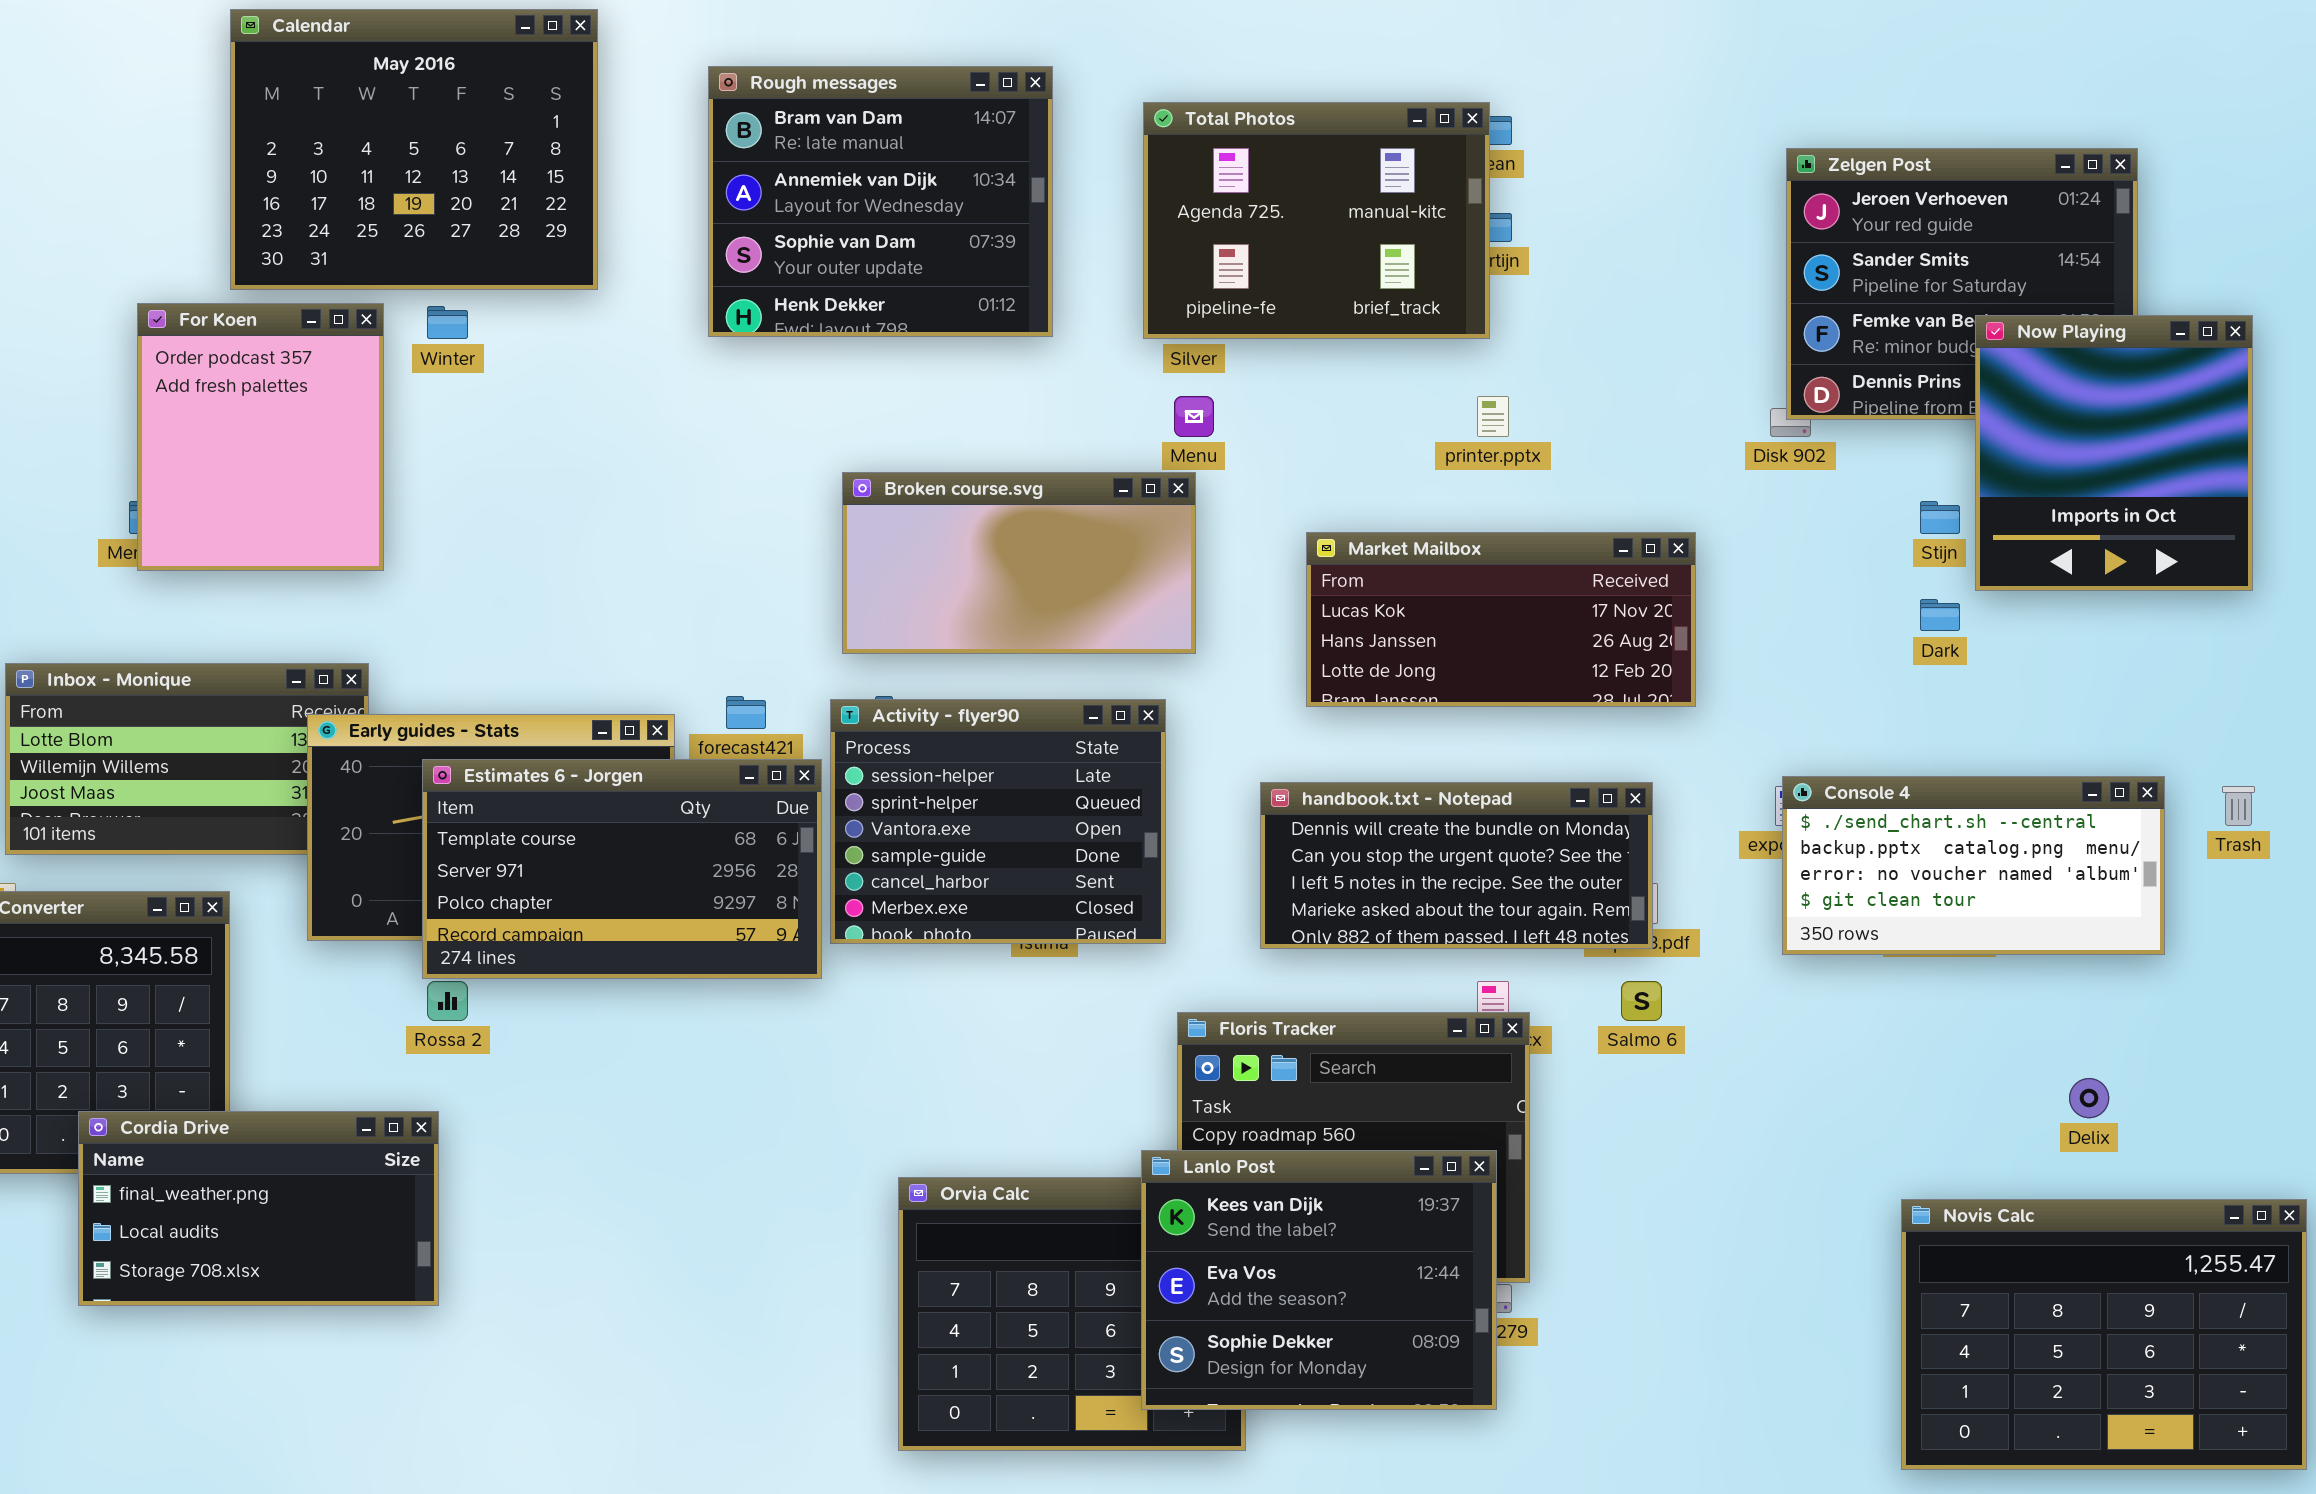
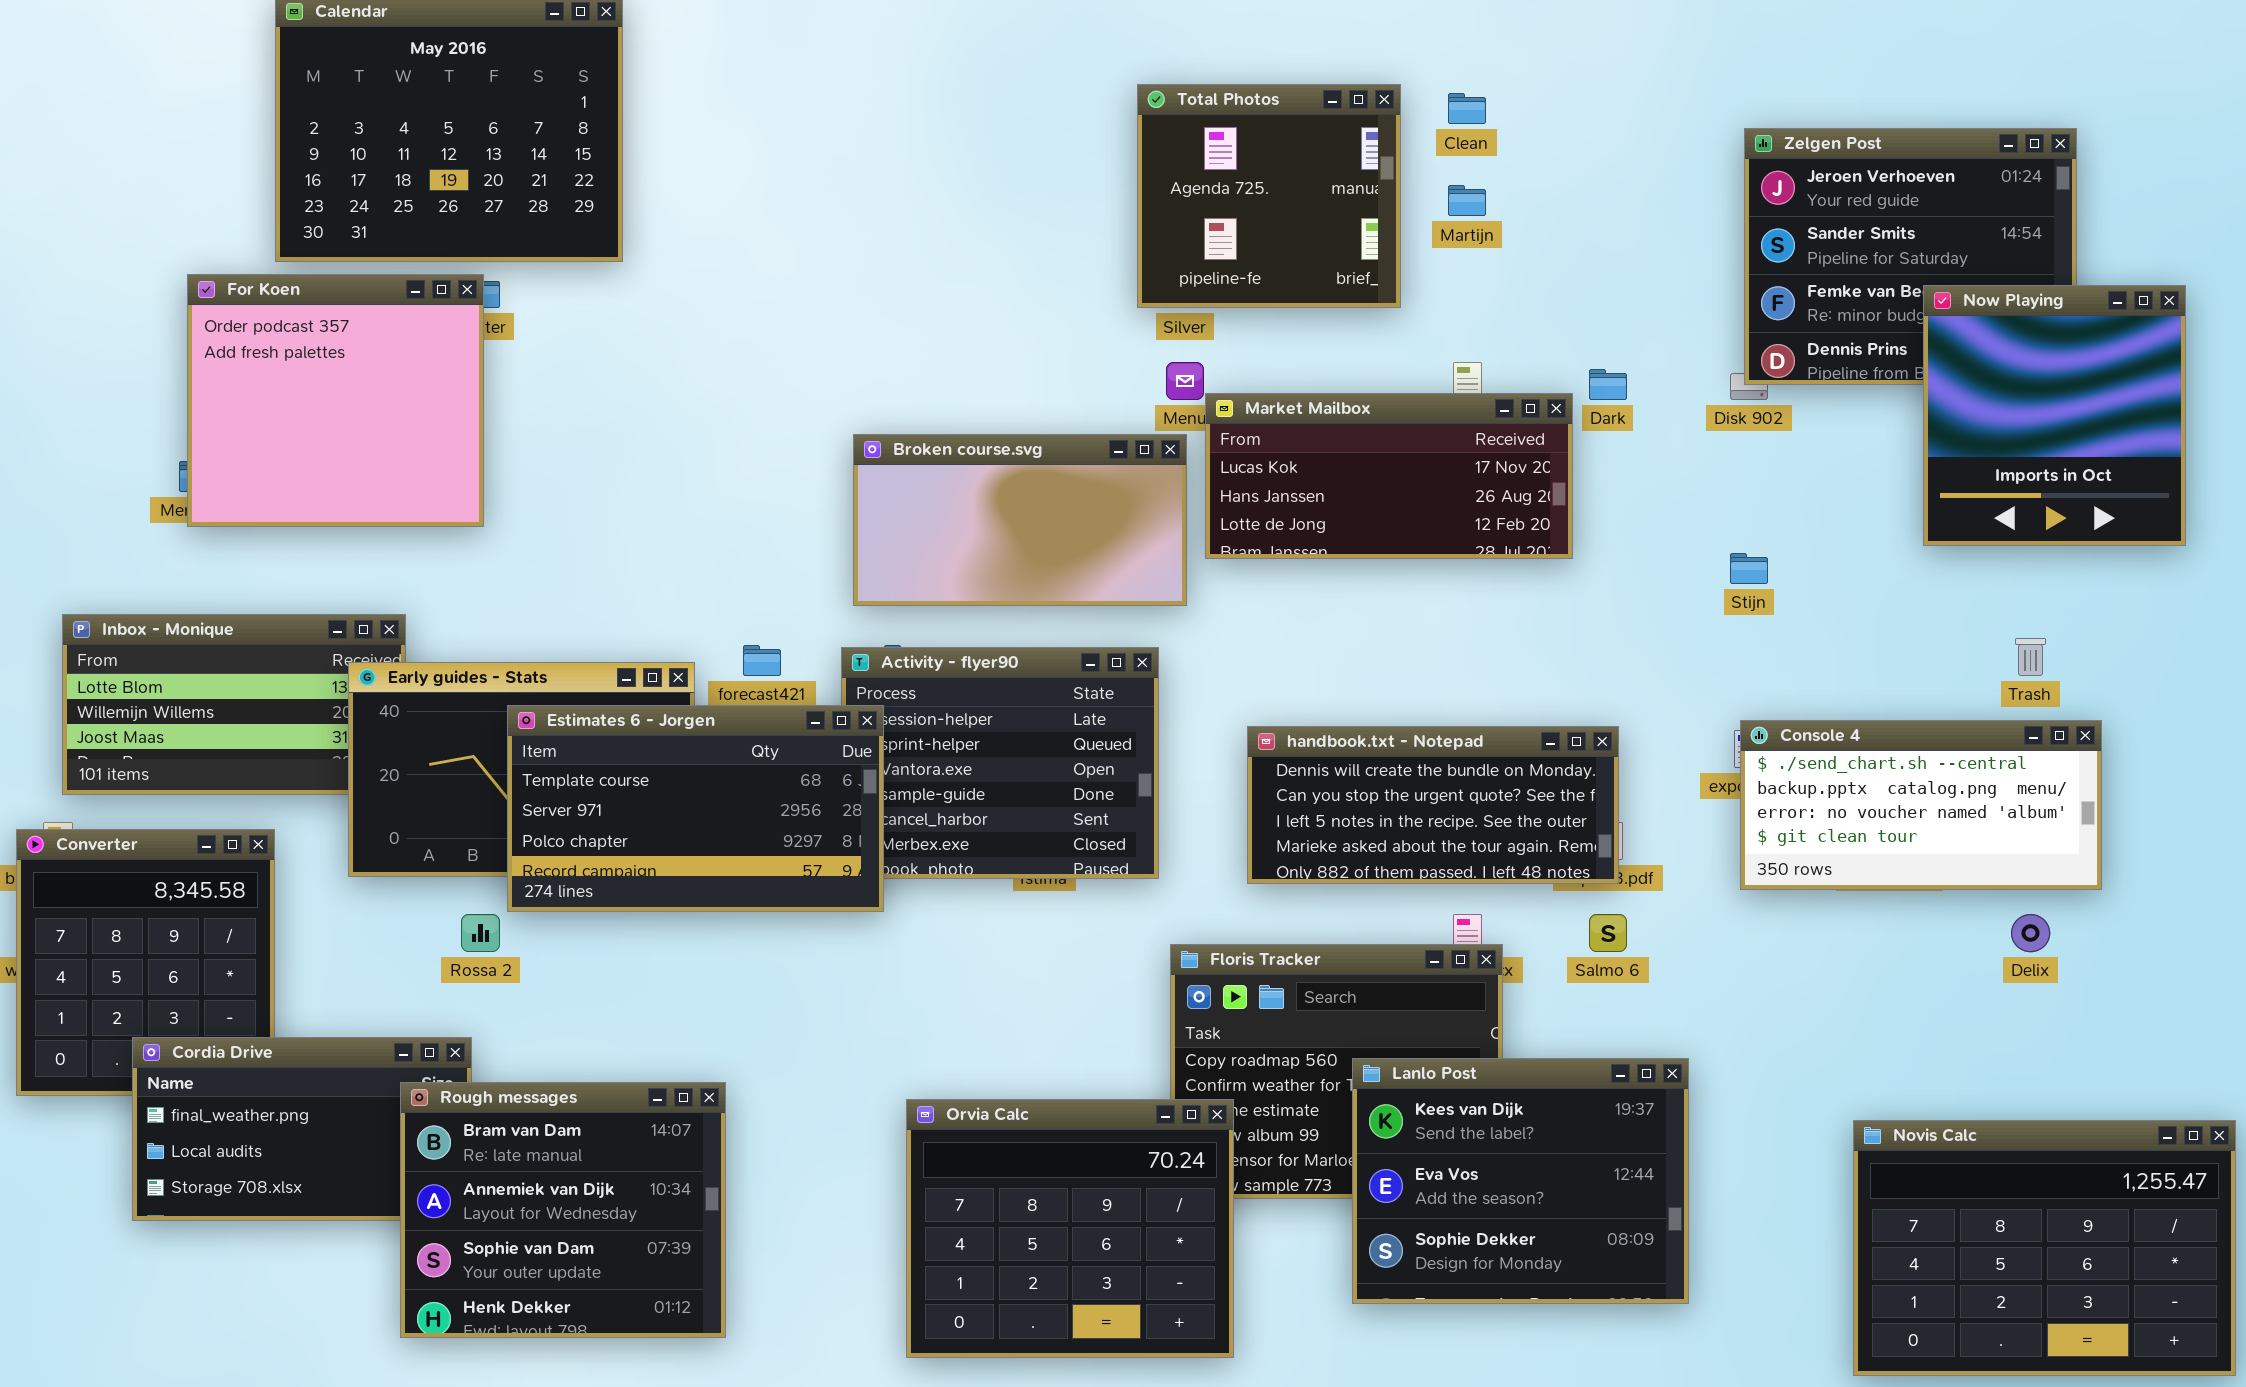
Rough messages: [708,66,1053,337] -> [400,1082,726,1338], moved
Total Photos: [1143,102,1490,339] -> [1137,84,1401,308], resized
For Koen: [137,303,384,571] -> [187,274,484,527], resized
Stijn: [1920,501,1960,534] -> [1730,553,1768,584], moved
Market Mailbox: [1306,532,1696,707] -> [1205,393,1573,559], moved
Dark: [1920,599,1960,631] -> [1589,369,1627,400], moved
Estimates 6 - Jorgen: [422,759,822,979] -> [507,705,884,912], moved
Trash: [2222,786,2255,826] -> [2015,638,2046,676], moved
Delix: [2069,1078,2109,1118] -> [2011,914,2050,952], moved
Lanlo Post: [1141,1150,1497,1410] -> [1352,1058,1689,1304], moved

